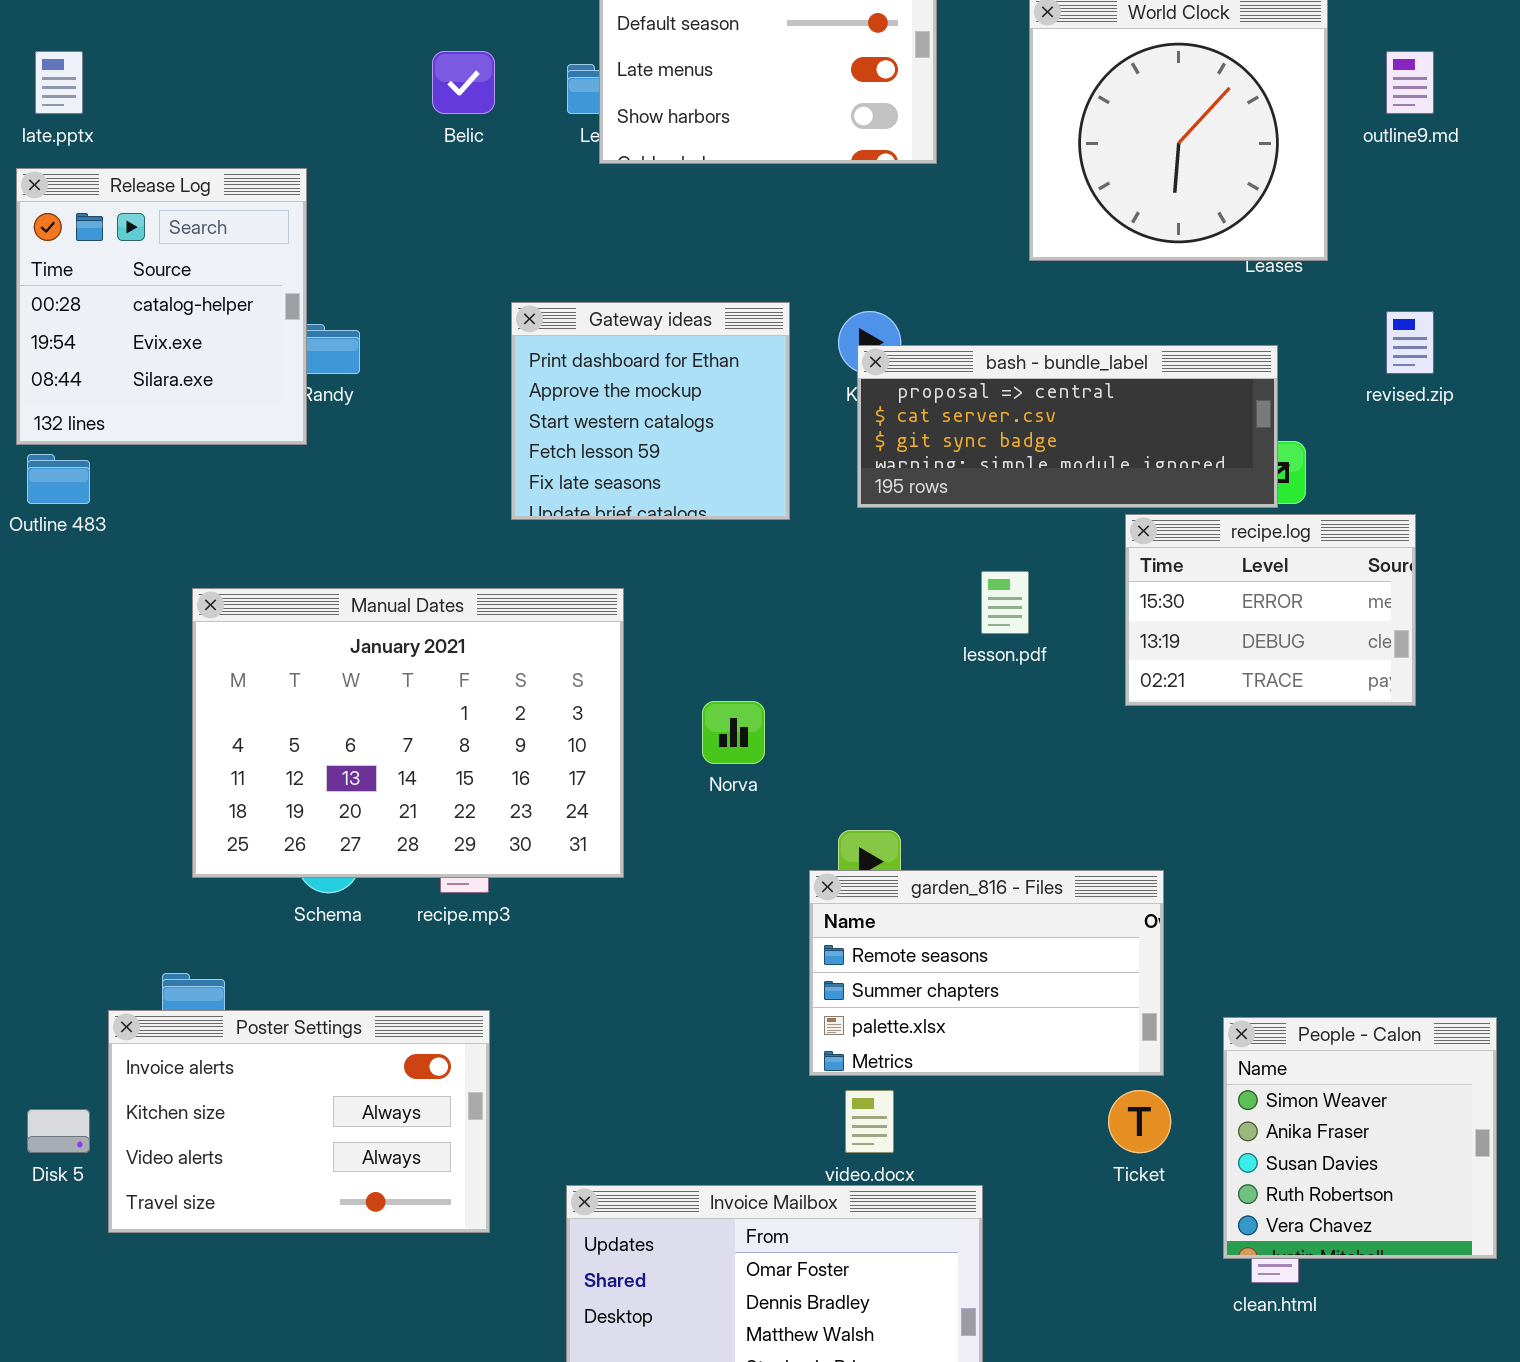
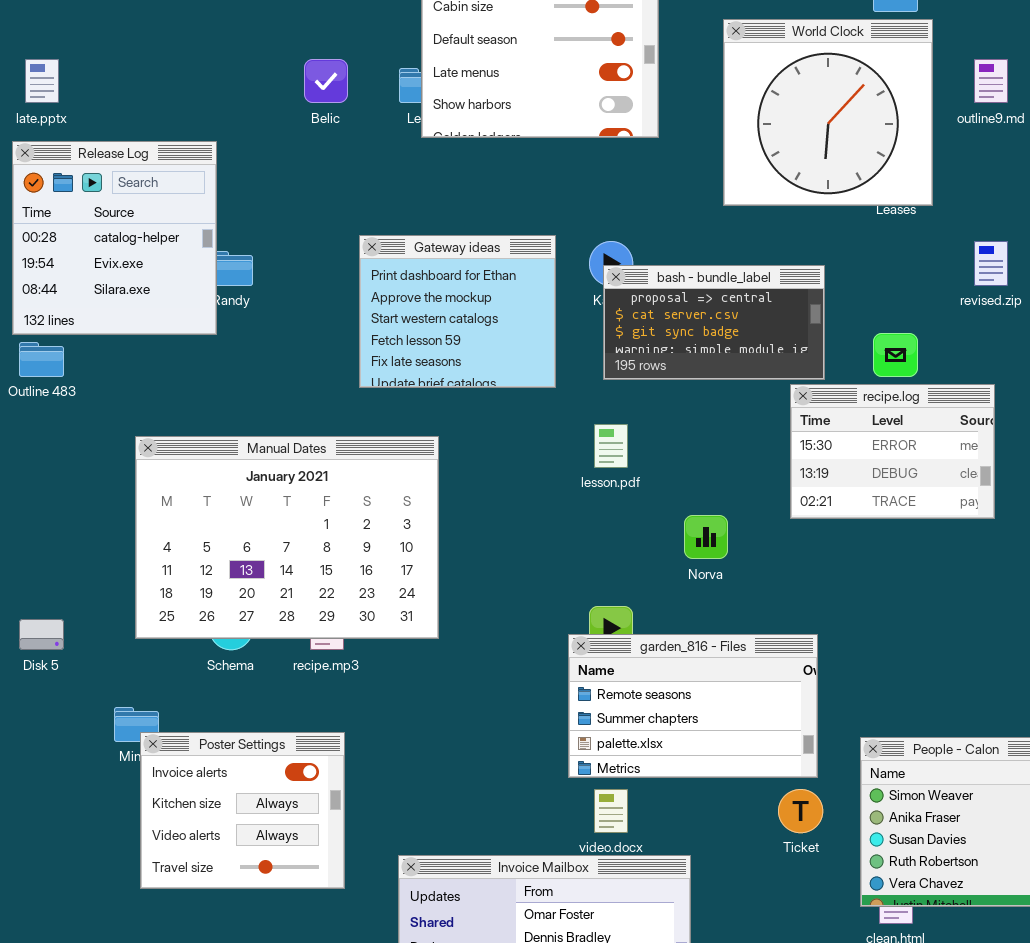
bash - bundle_label: [857,345,1278,508] -> [603,265,825,380], resized
lesson.pdf: [981,571,1029,634] -> [594,424,628,468], moved
Norva: [702,701,765,764] -> [684,515,728,559], moved
Poster Settings: [108,1010,490,1233] -> [140,732,345,889], resized
Disk 5: [27,1109,90,1153] -> [19,619,64,650], moved

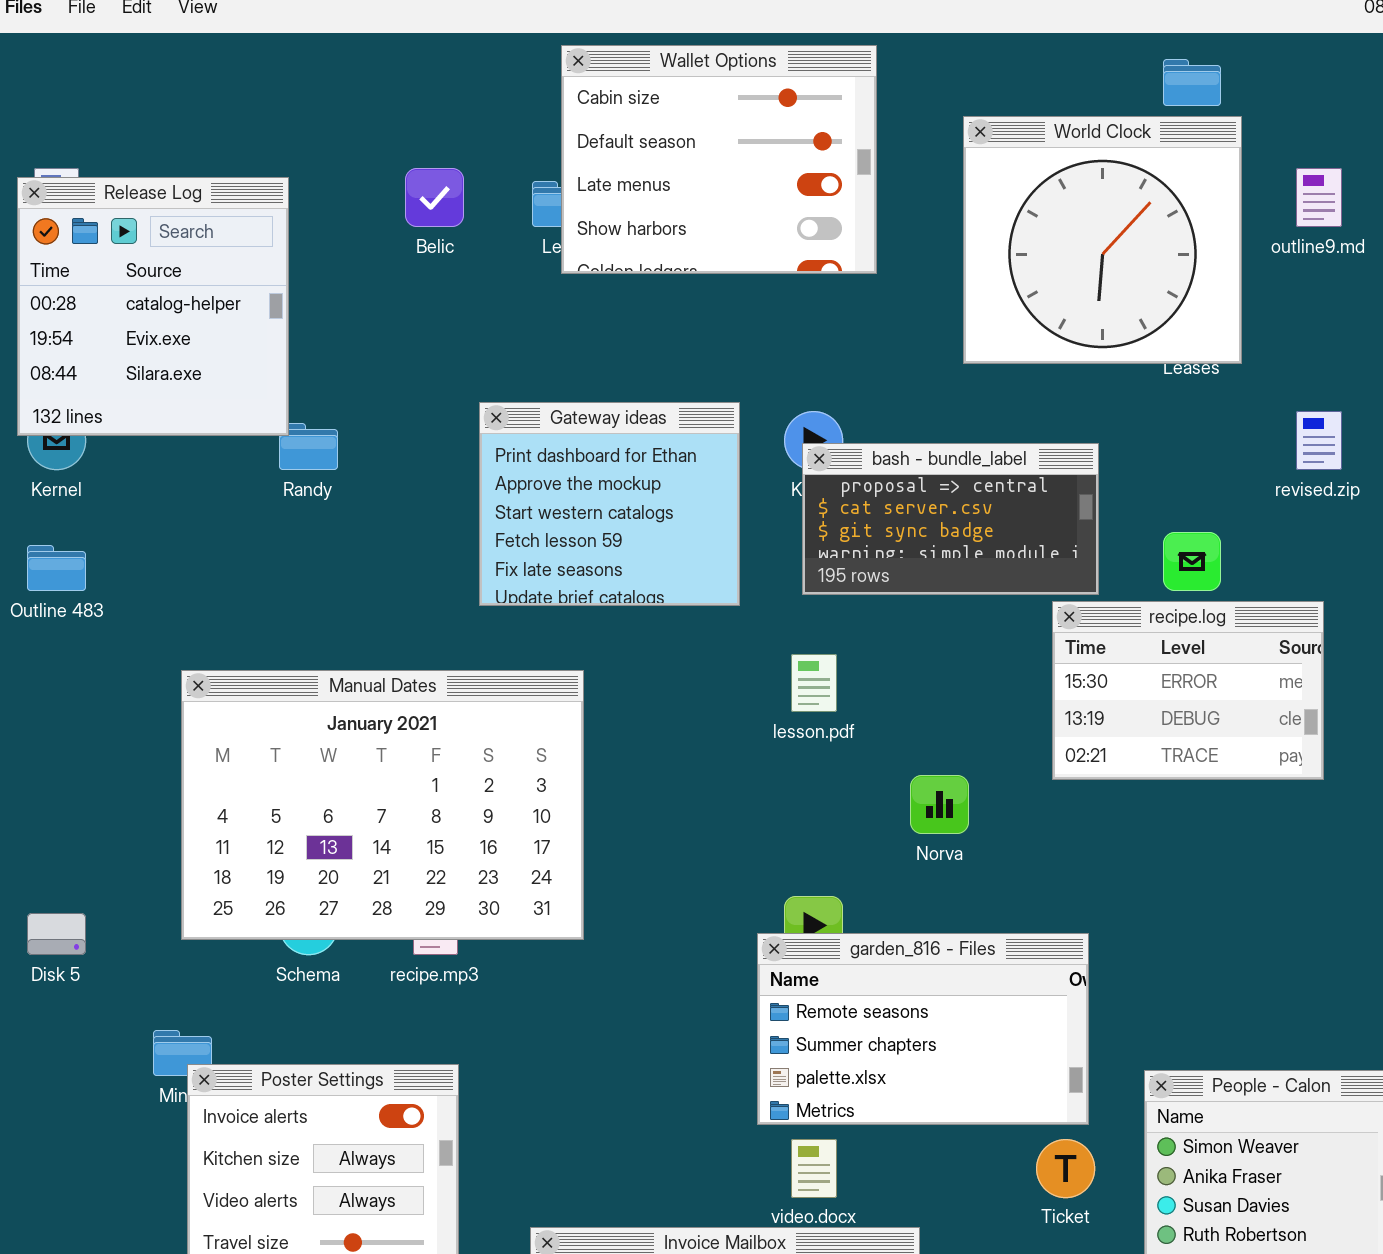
Release Log: [12,141,217,335] -> [17,177,289,436], moved

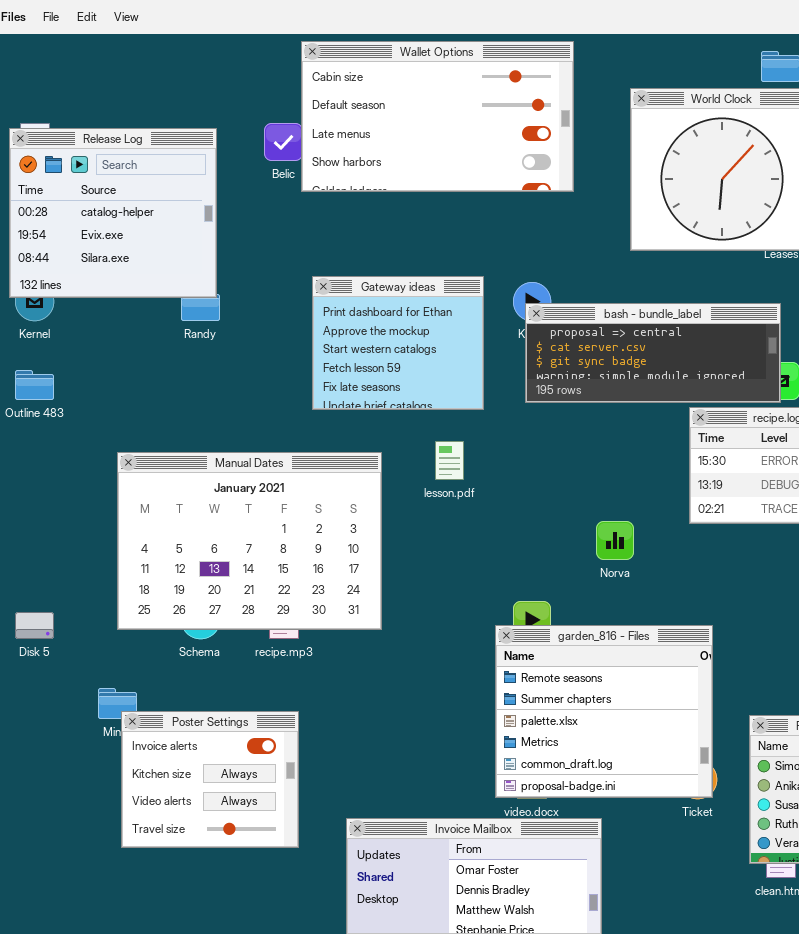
Wallet Options: [561,45,877,274] -> [301,41,574,192], resized
Release Log: [17,177,289,436] -> [9,128,217,298], resized
bash - bundle_label: [802,443,1099,595] -> [525,303,781,403], resized
lesson.pdf: [791,654,837,712] -> [435,441,464,480], moved
garden_816 - Files: [757,933,1089,1125] -> [495,625,713,798], resized

